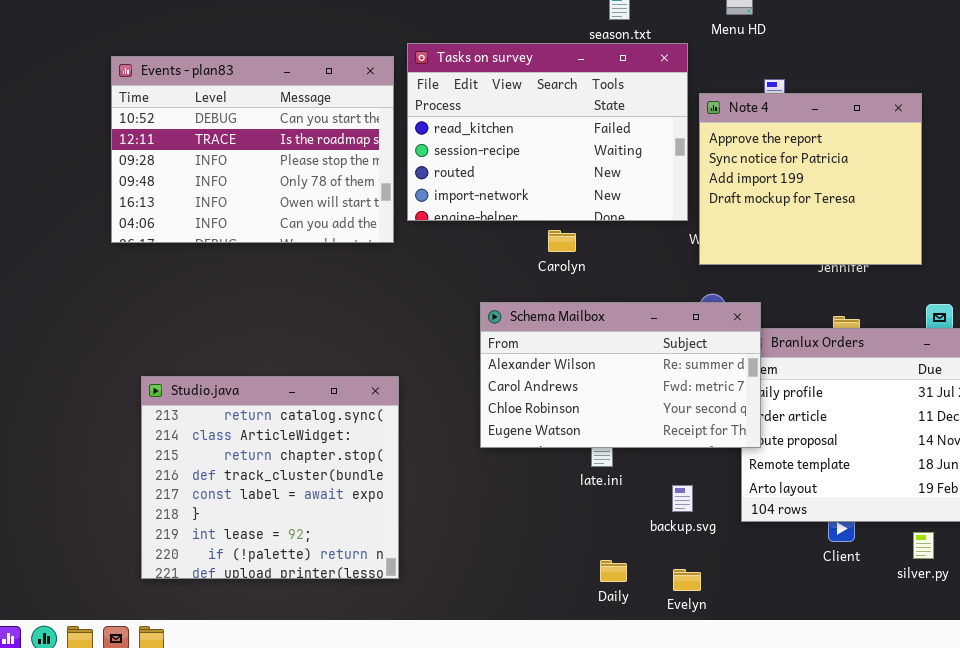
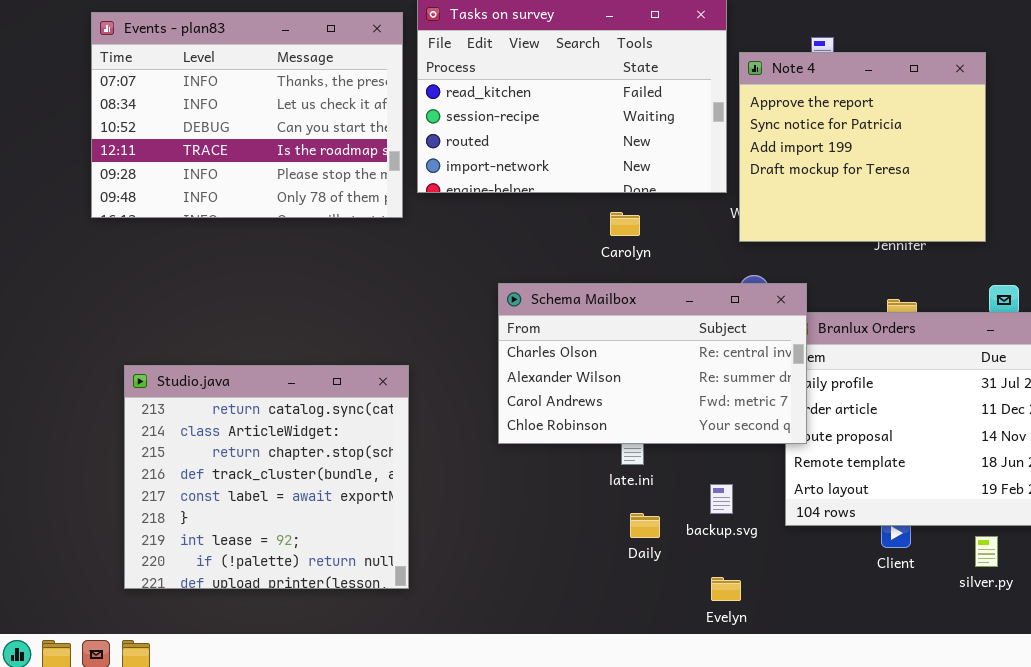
Events - plan83: [111,56,394,243] -> [91,12,403,218], scrolled up 2 rows
Carolyn: [548,230,576,252] -> [610,212,640,236], moved
Schema Mailbox: [480,302,761,448] -> [498,283,807,444], scrolled up 1 row
Daily: [600,560,627,582] -> [630,513,660,538], moved

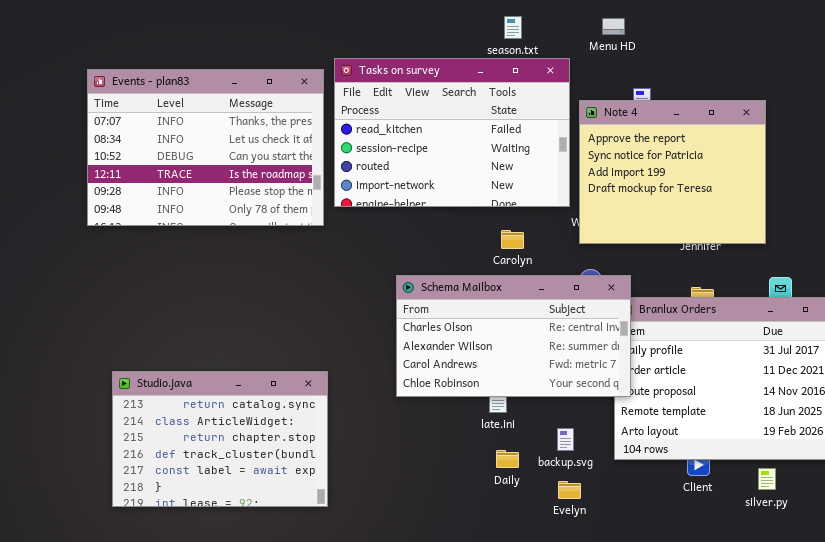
Carolyn: [610,212,640,236] -> [501,230,524,249], moved
Studio.java: [124,365,409,589] -> [112,371,328,507], resized
Evelyn: [711,577,741,601] -> [558,481,581,499], moved

